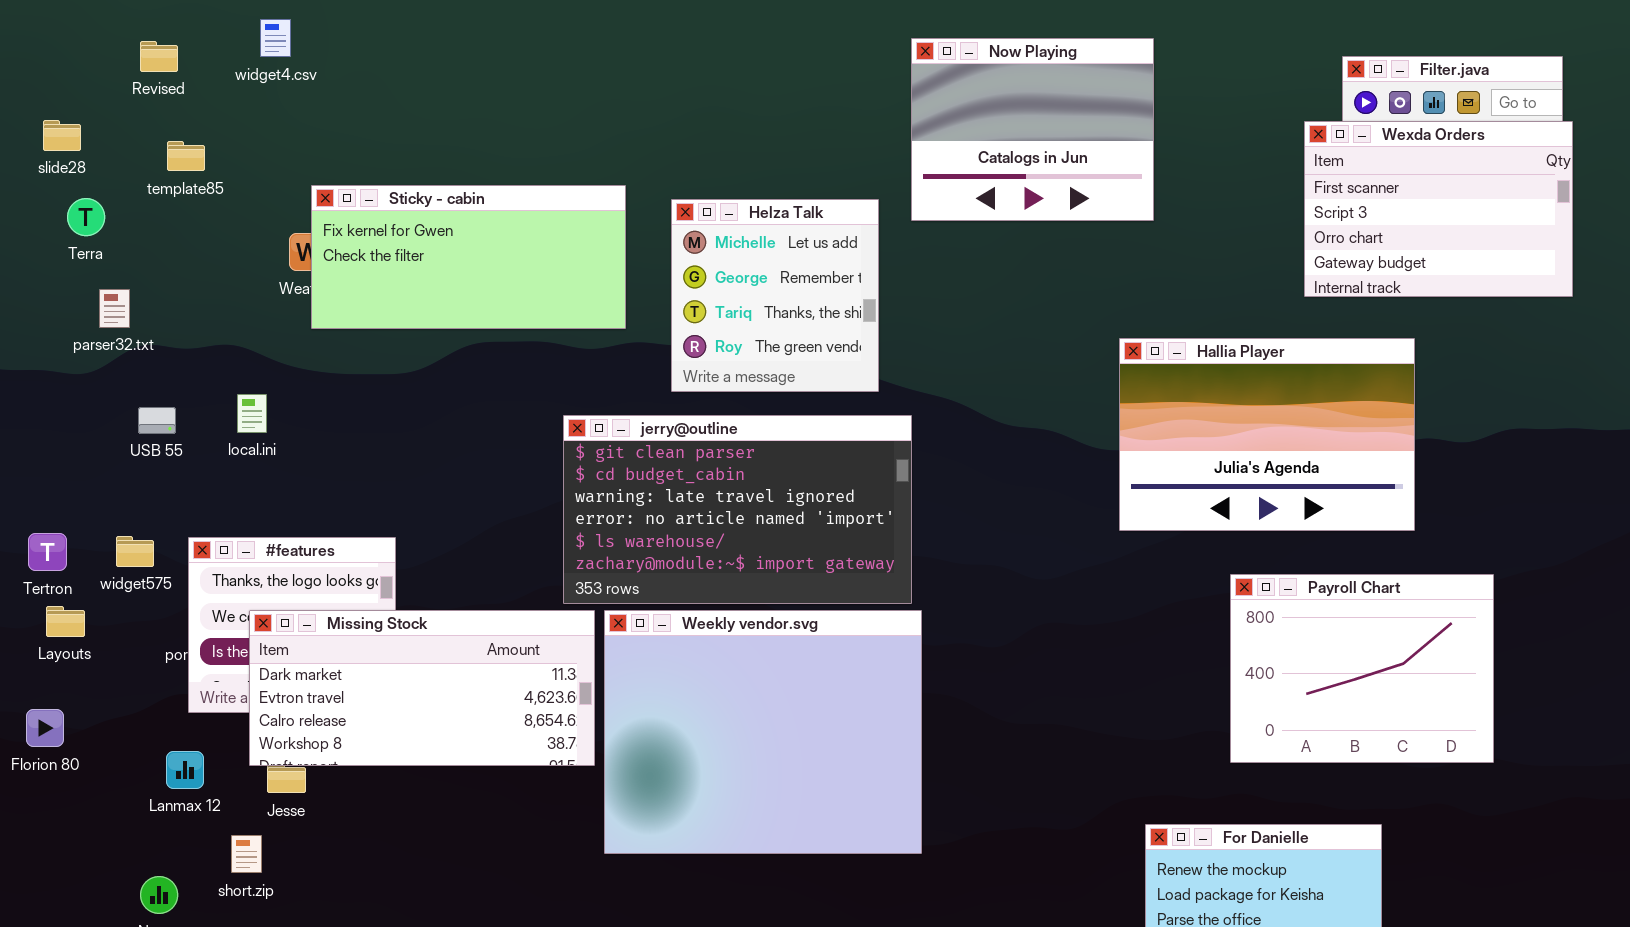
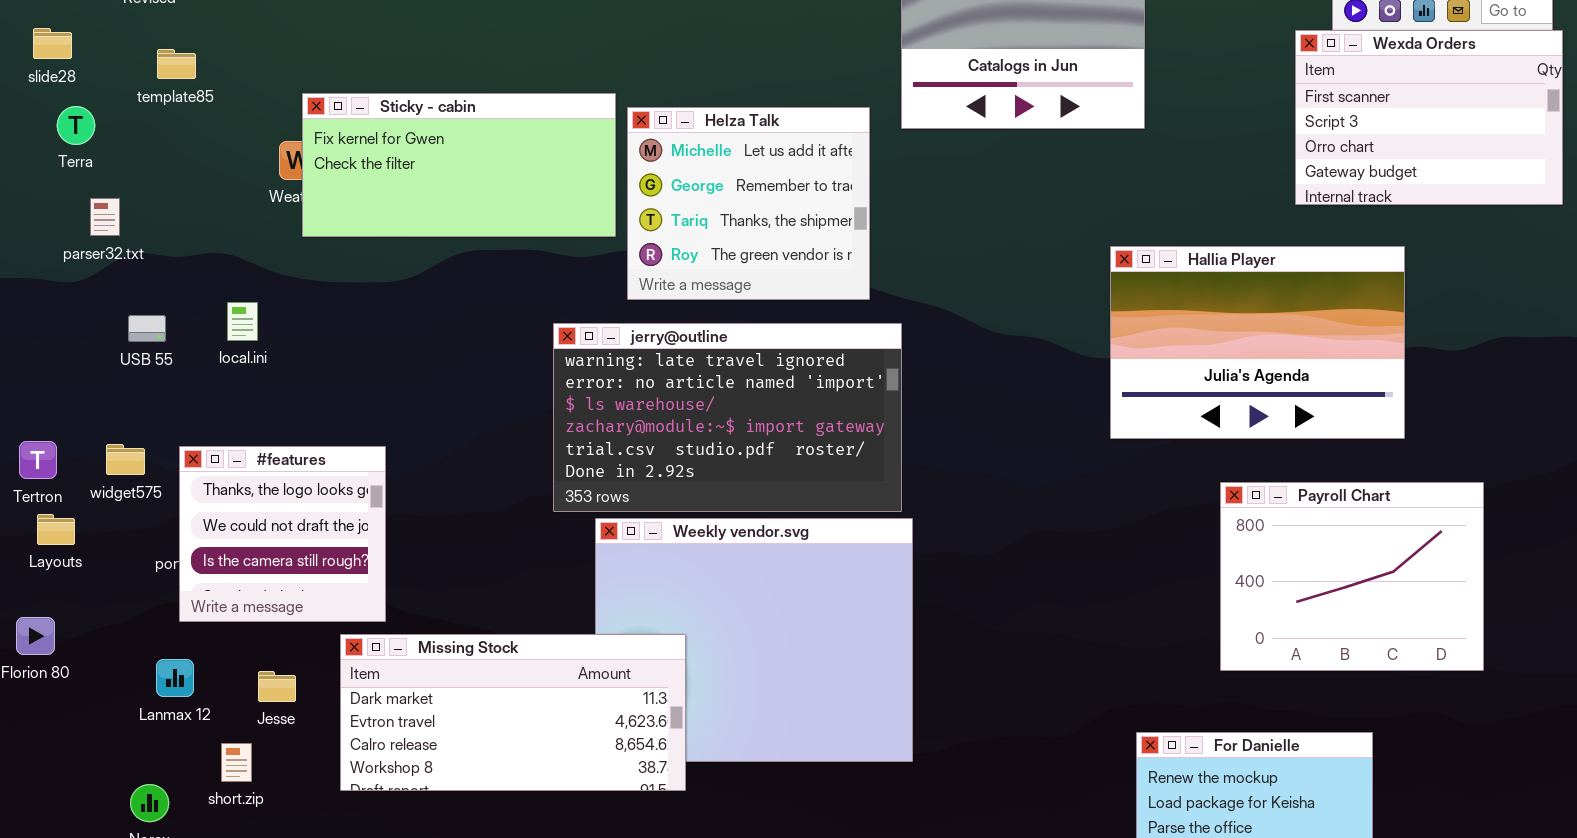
Helza Talk: [671,199,879,392] -> [627,107,870,300], resized
jerry@outline: [563,415,912,604] -> [553,323,902,512], scrolled down 2 rows
Missing Stock: [249,610,595,766] -> [340,634,686,791], moved

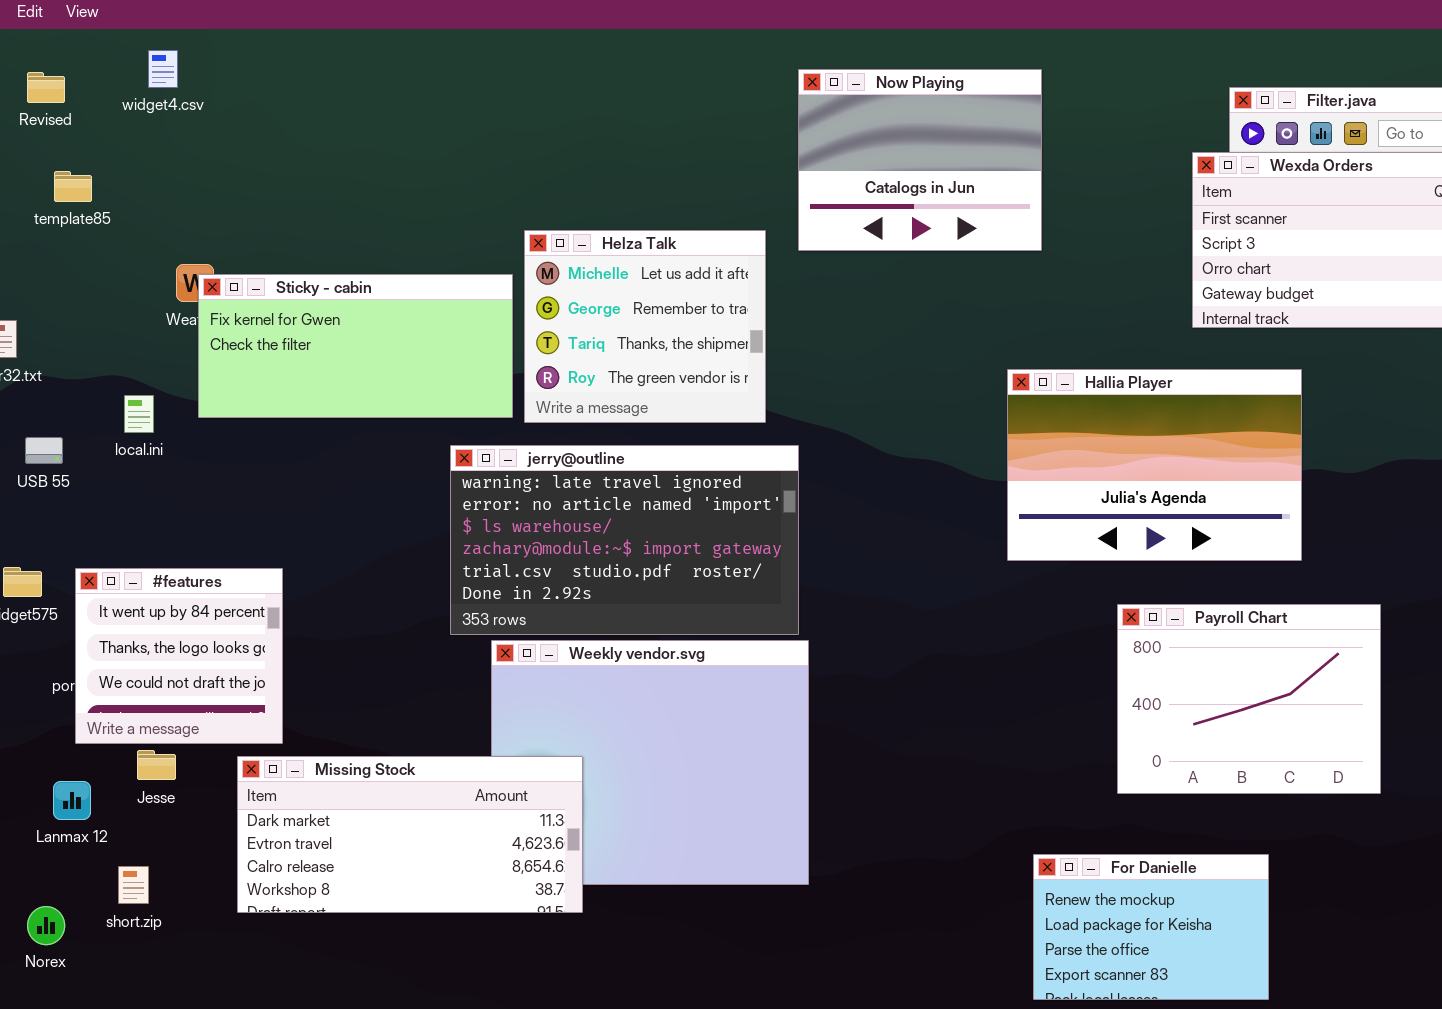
Sticky - cabin: [302,93,616,237] -> [198,274,513,418], moved
local.ini: [227,302,258,341] -> [124,395,154,433], moved
#features: [179,446,386,622] -> [75,568,283,744], scrolled up 1 row
Jesse: [258,671,296,702] -> [137,750,176,780], moved

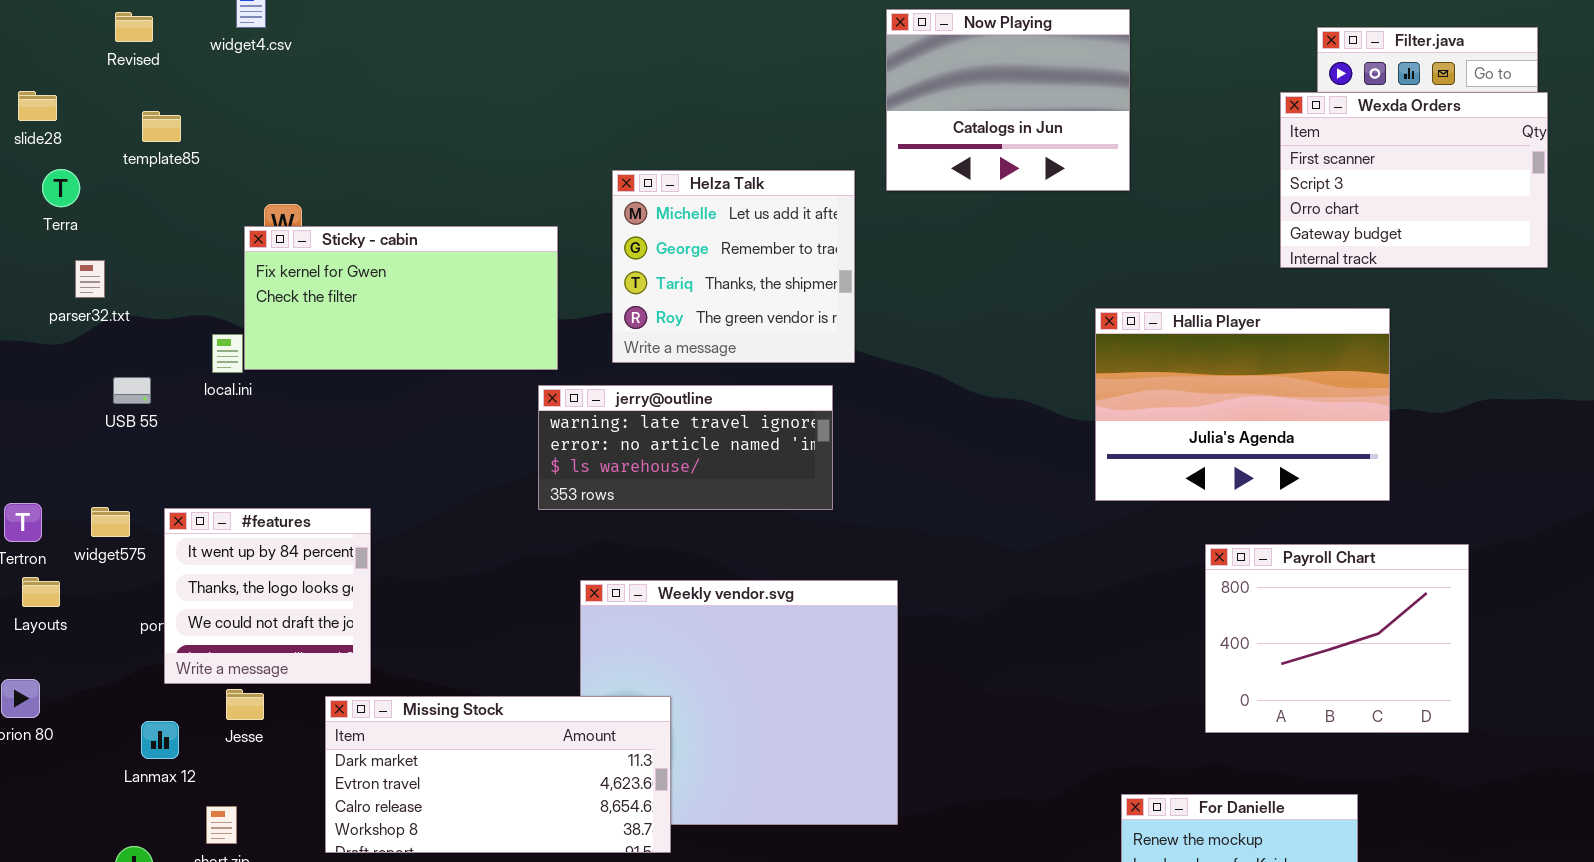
Sticky - cabin: [198,274,513,418] -> [244,226,558,370], moved
jerry@outline: [450,445,799,635] -> [538,385,833,510], resized

